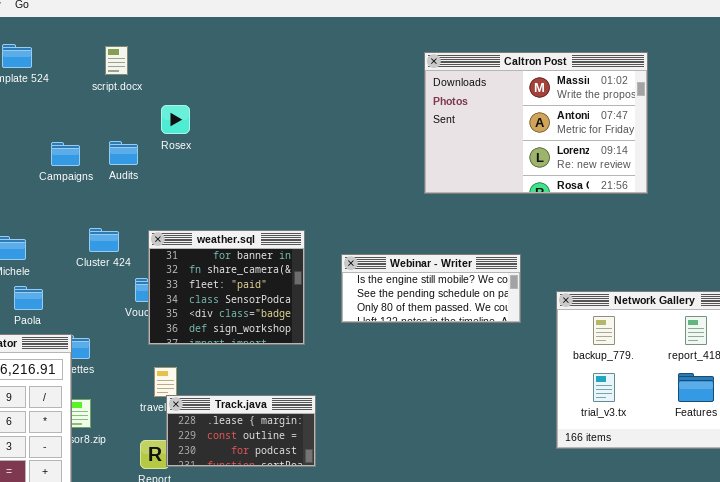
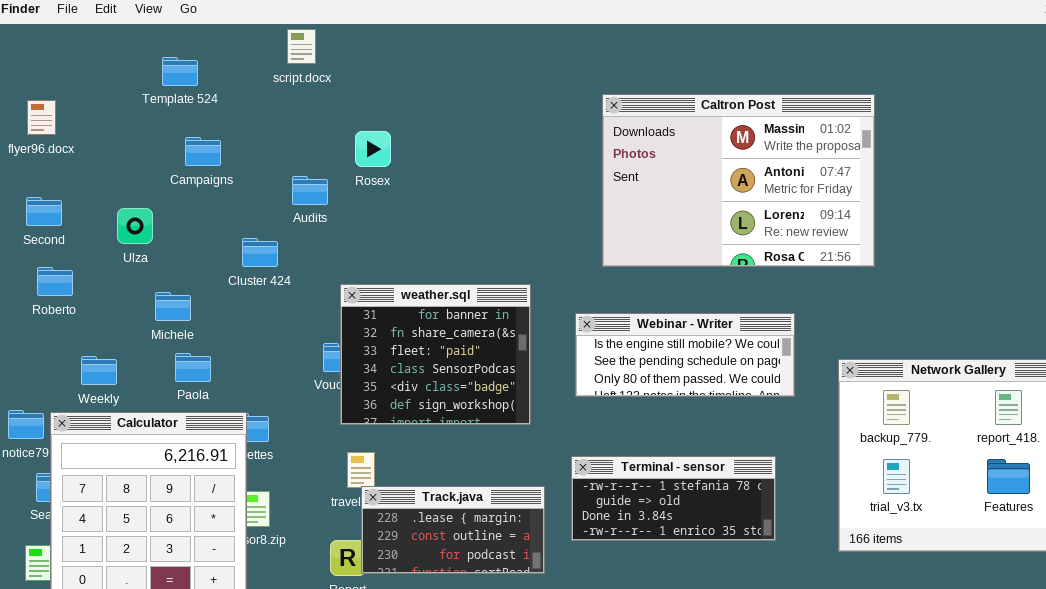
script.docx: [105,46,128,75] -> [287,29,316,64], moved
Caltron Post: [424,52,648,194] -> [602,94,875,267], moved
Campaigns: [51,142,80,166] -> [185,137,221,166], moved
Cluster 424: [89,228,119,252] -> [242,238,278,267], moved
Terminal - sensor: none -> [571,456,776,541], opened

